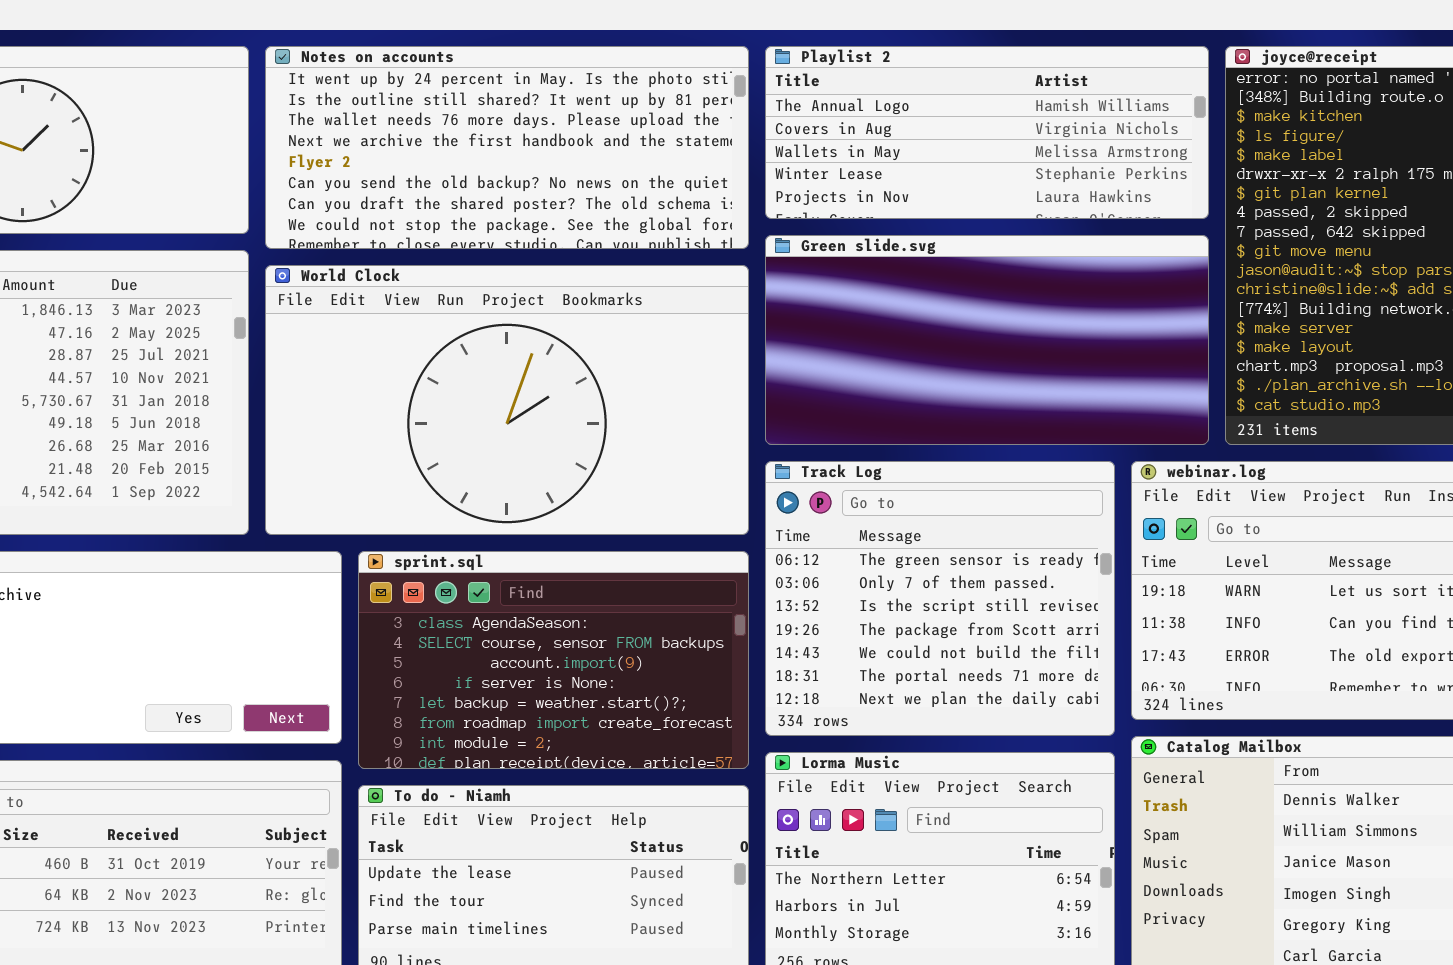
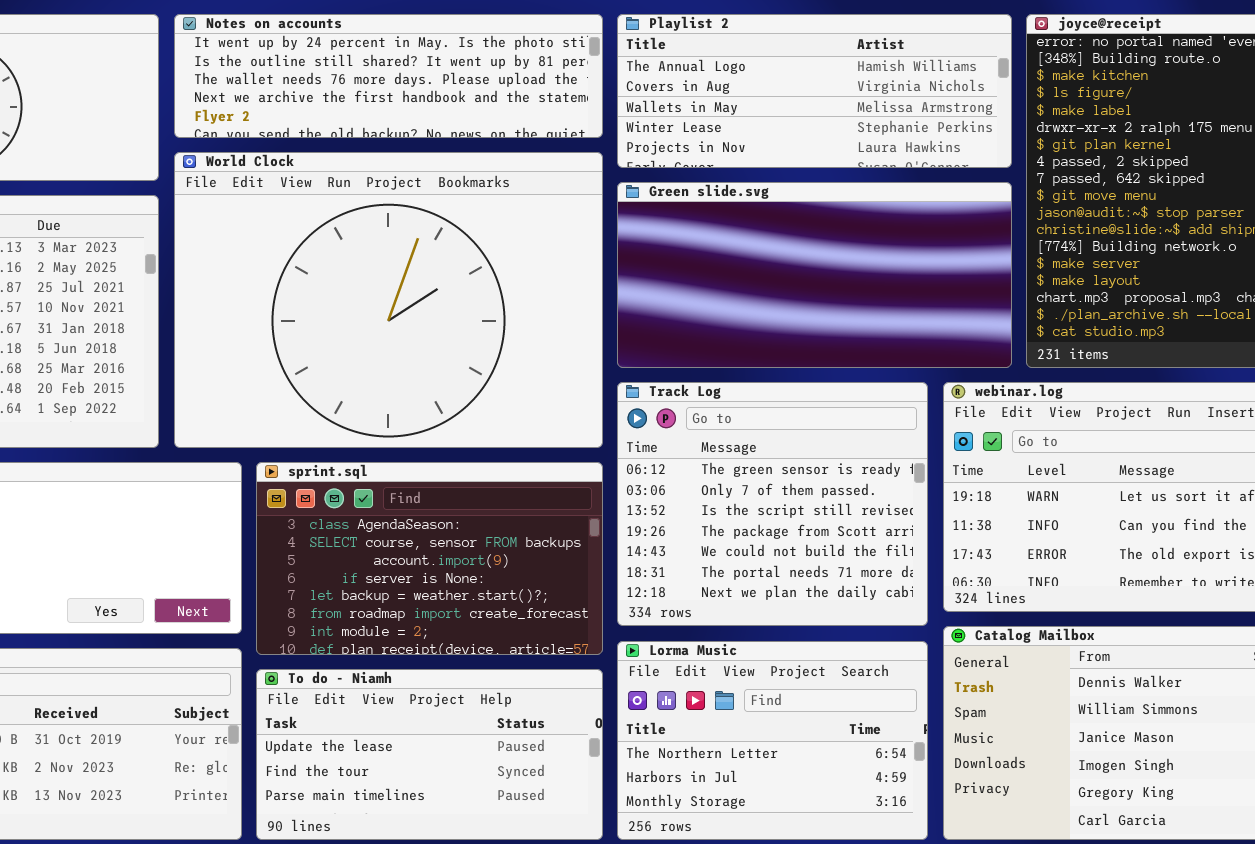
Notes on accounts: [265,46,749,249] -> [174,14,603,138], resized
World Clock: [265,265,749,535] -> [174,152,603,448], resized

